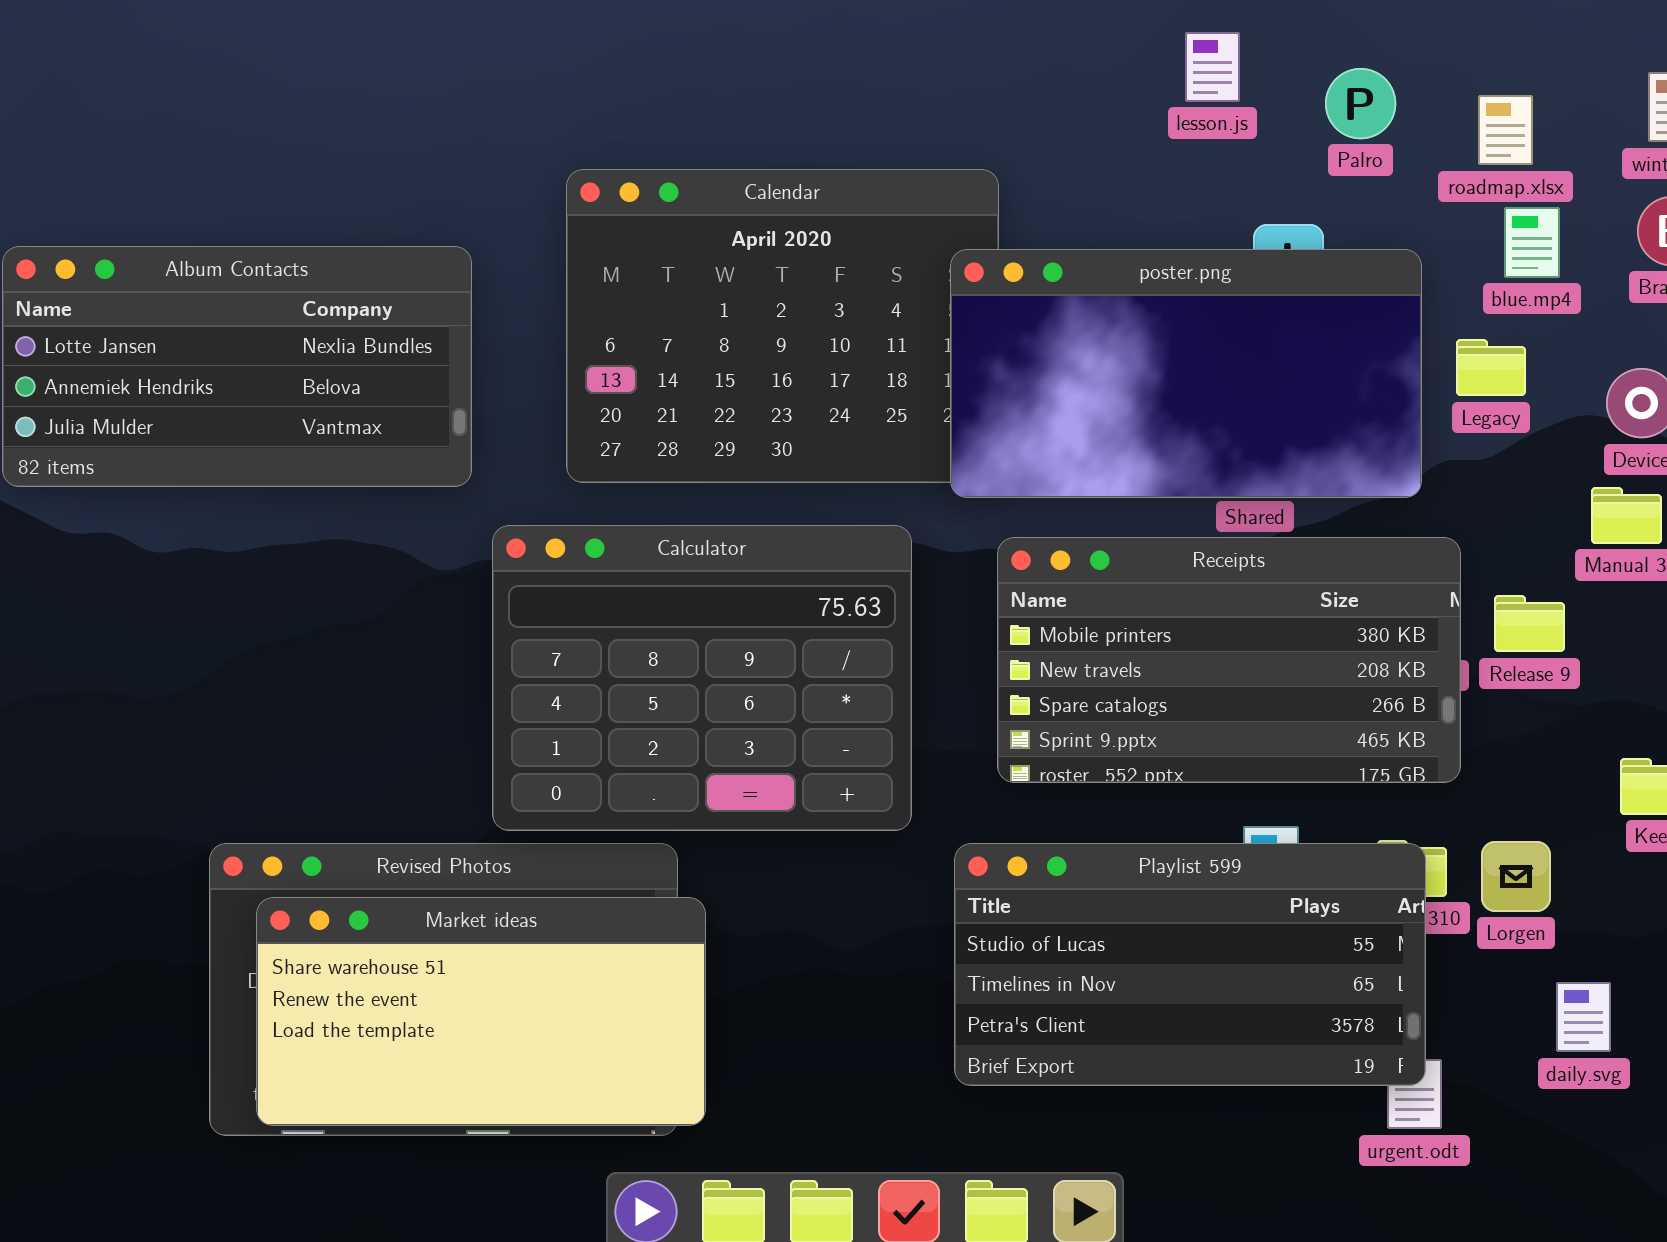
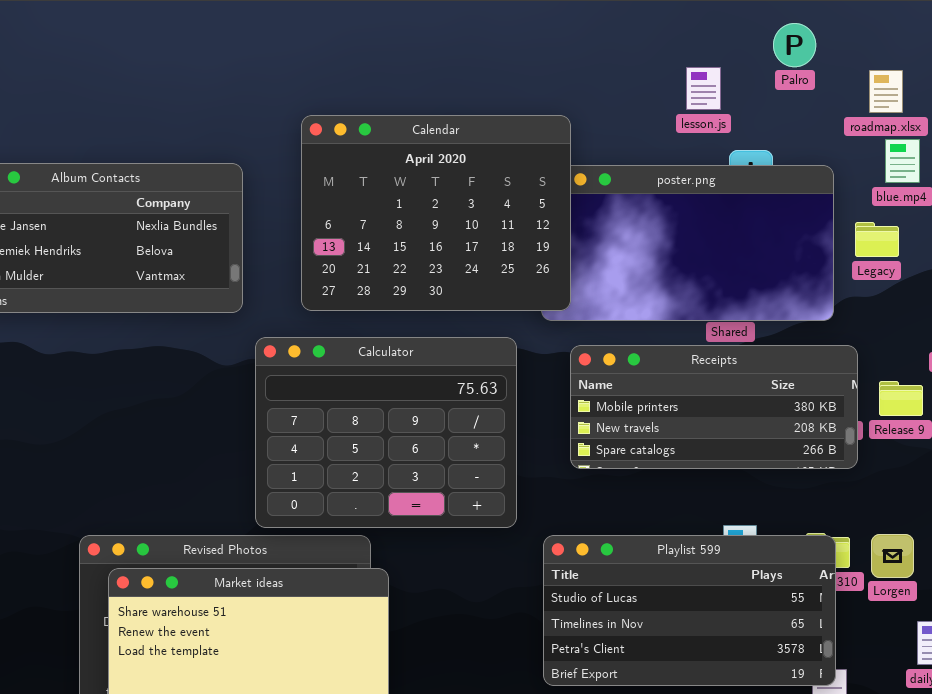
lesson.js: [1185,32,1240,102] -> [686,67,721,110], moved
Palro: [1325,68,1396,139] -> [773,23,816,67], moved
Calendar: [566,169,999,483] -> [301,115,571,311], raised
Receipts: [997,537,1461,783] -> [570,345,858,469], resized

